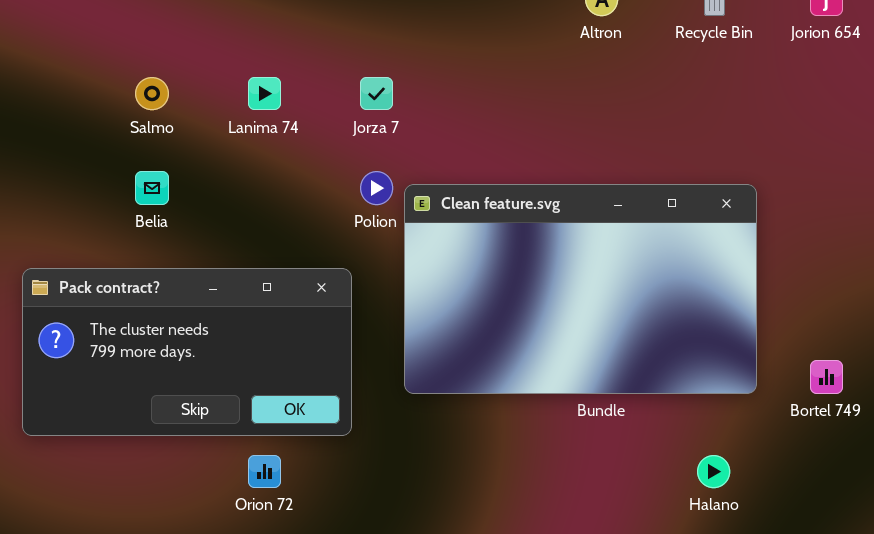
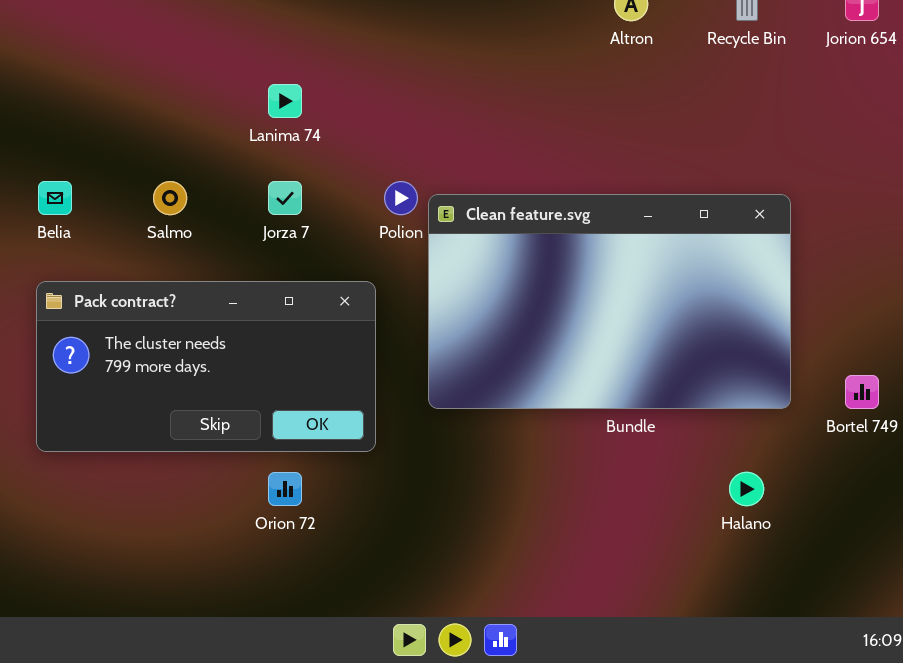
Salmo: [135,77,169,110] -> [153,181,187,215], moved
Jorza 7: [360,77,393,110] -> [268,181,302,215], moved
Belia: [135,171,169,205] -> [38,181,72,215], moved

